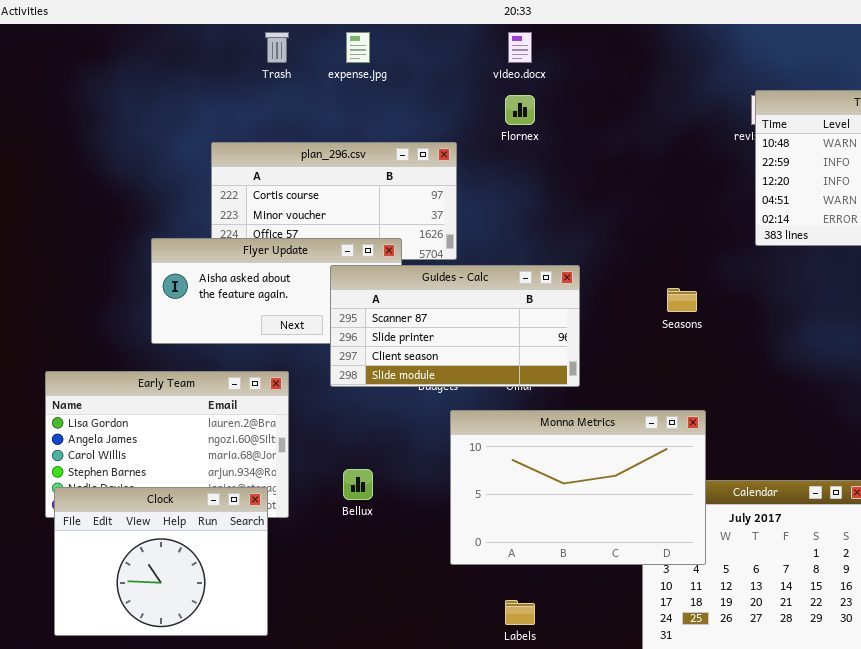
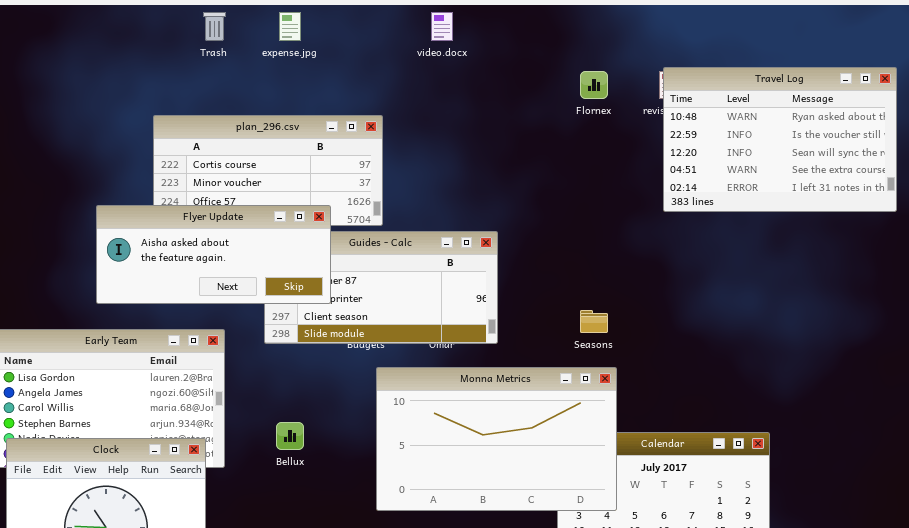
Flornex: [505,95,535,125] -> [580,71,608,99], moved
Flyer Update: [151,238,402,344] -> [96,205,331,304], raised
Seasons: [667,288,697,312] -> [580,310,608,333], moved

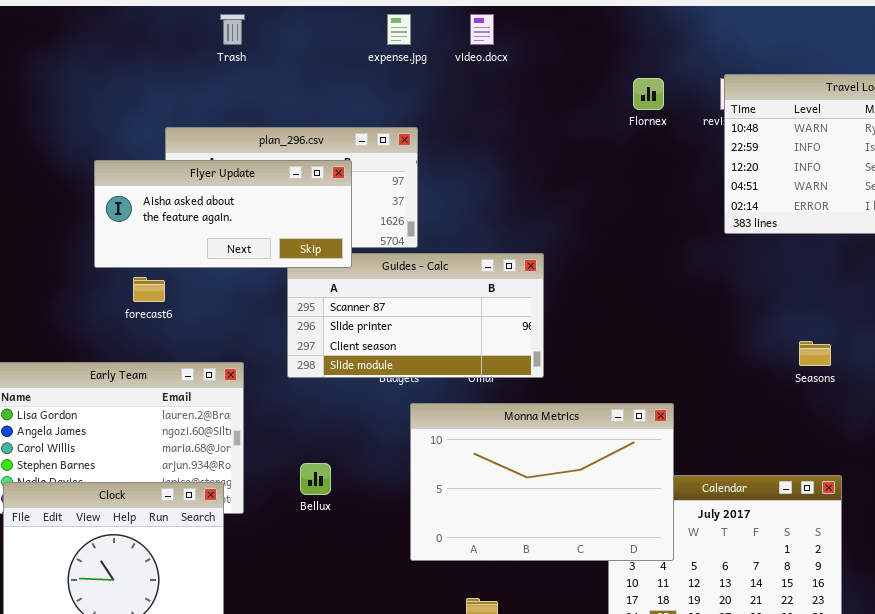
expense.jpg: [279,12,301,41] -> [387,14,411,45], moved
Flyer Update: [96,205,331,304] -> [94,160,352,268], moved
Seasons: [580,310,608,333] -> [799,341,831,366], moved

